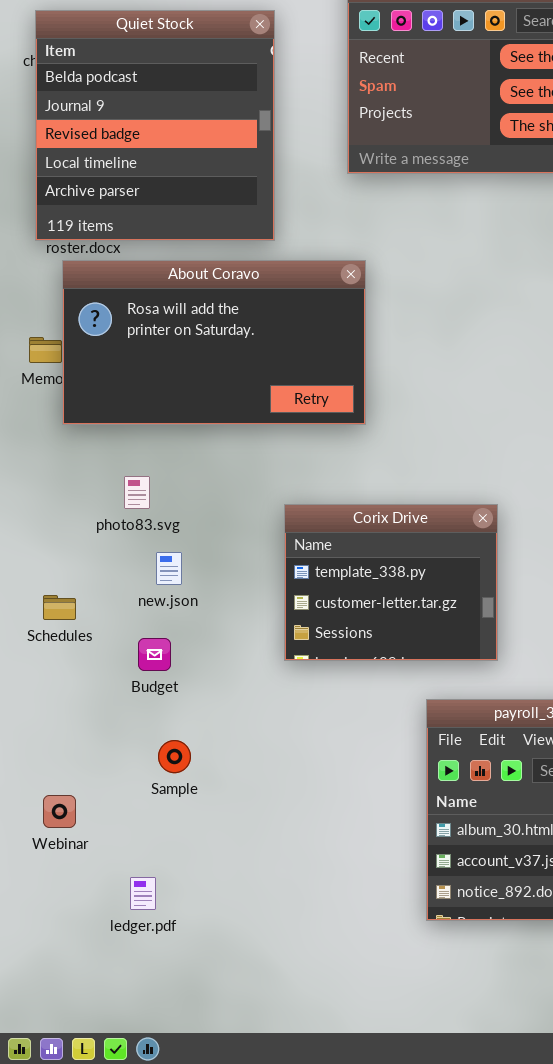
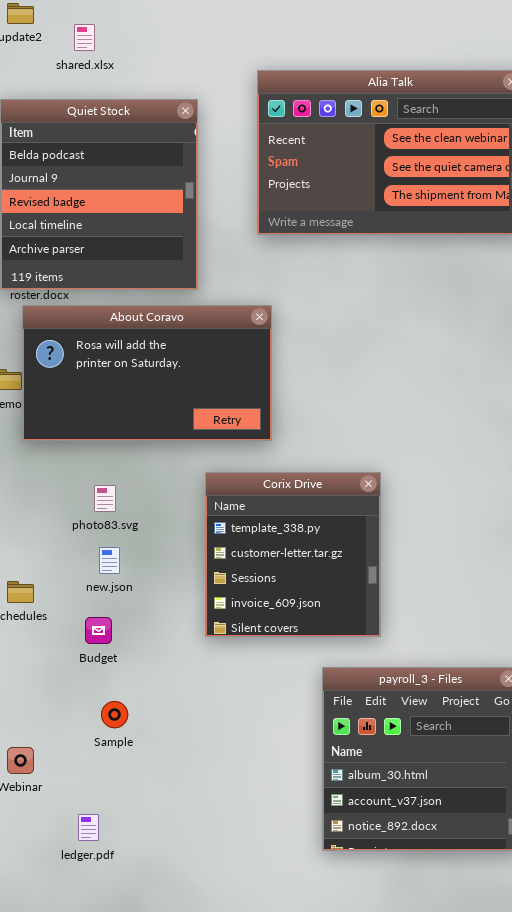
photo83.svg: [124,476,150,509] -> [94,485,116,512], moved
Corix Drive: [284,504,498,661] -> [205,472,381,637], resized

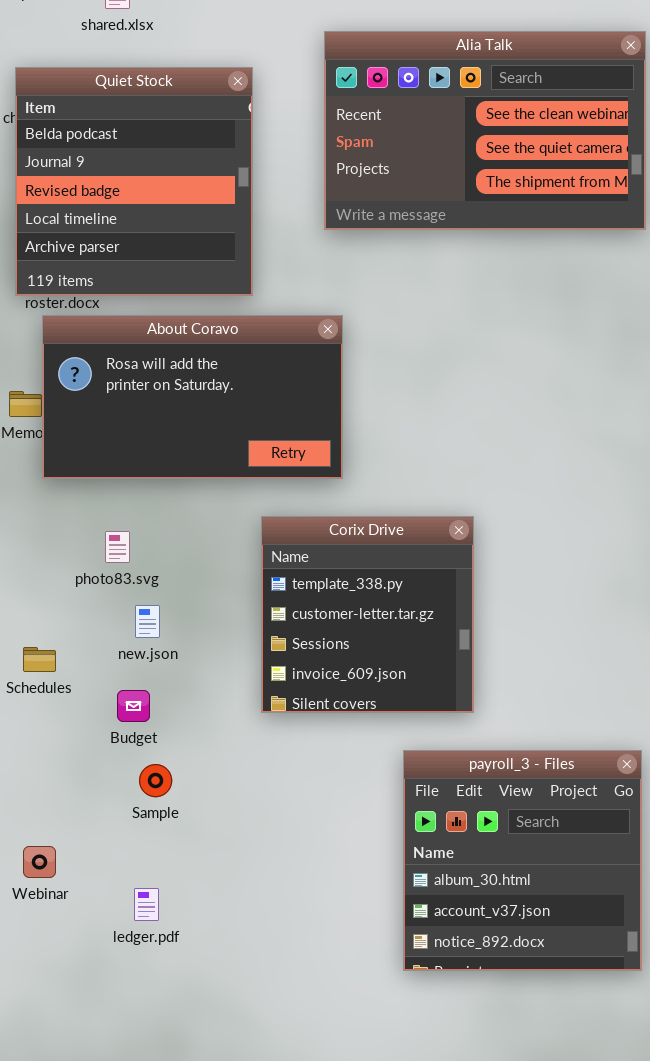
photo83.svg: [94,485,116,512] -> [105,531,130,563], moved
Sample: [101,701,128,728] -> [139,764,172,797], moved
ledger.pdf: [78,814,99,841] -> [134,888,159,921], moved

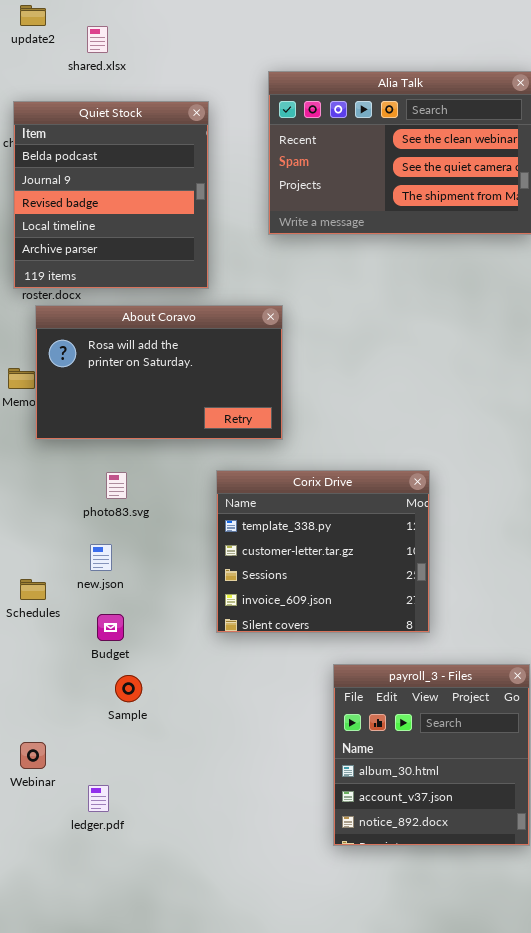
Corix Drive: [261,516,474,713] -> [216,470,430,633], resized
photo83.svg: [105,531,130,563] -> [106,472,127,499], moved
new.json: [135,605,160,638] -> [90,544,112,571], moved
ledger.pdf: [134,888,159,921] -> [88,785,109,812], moved

